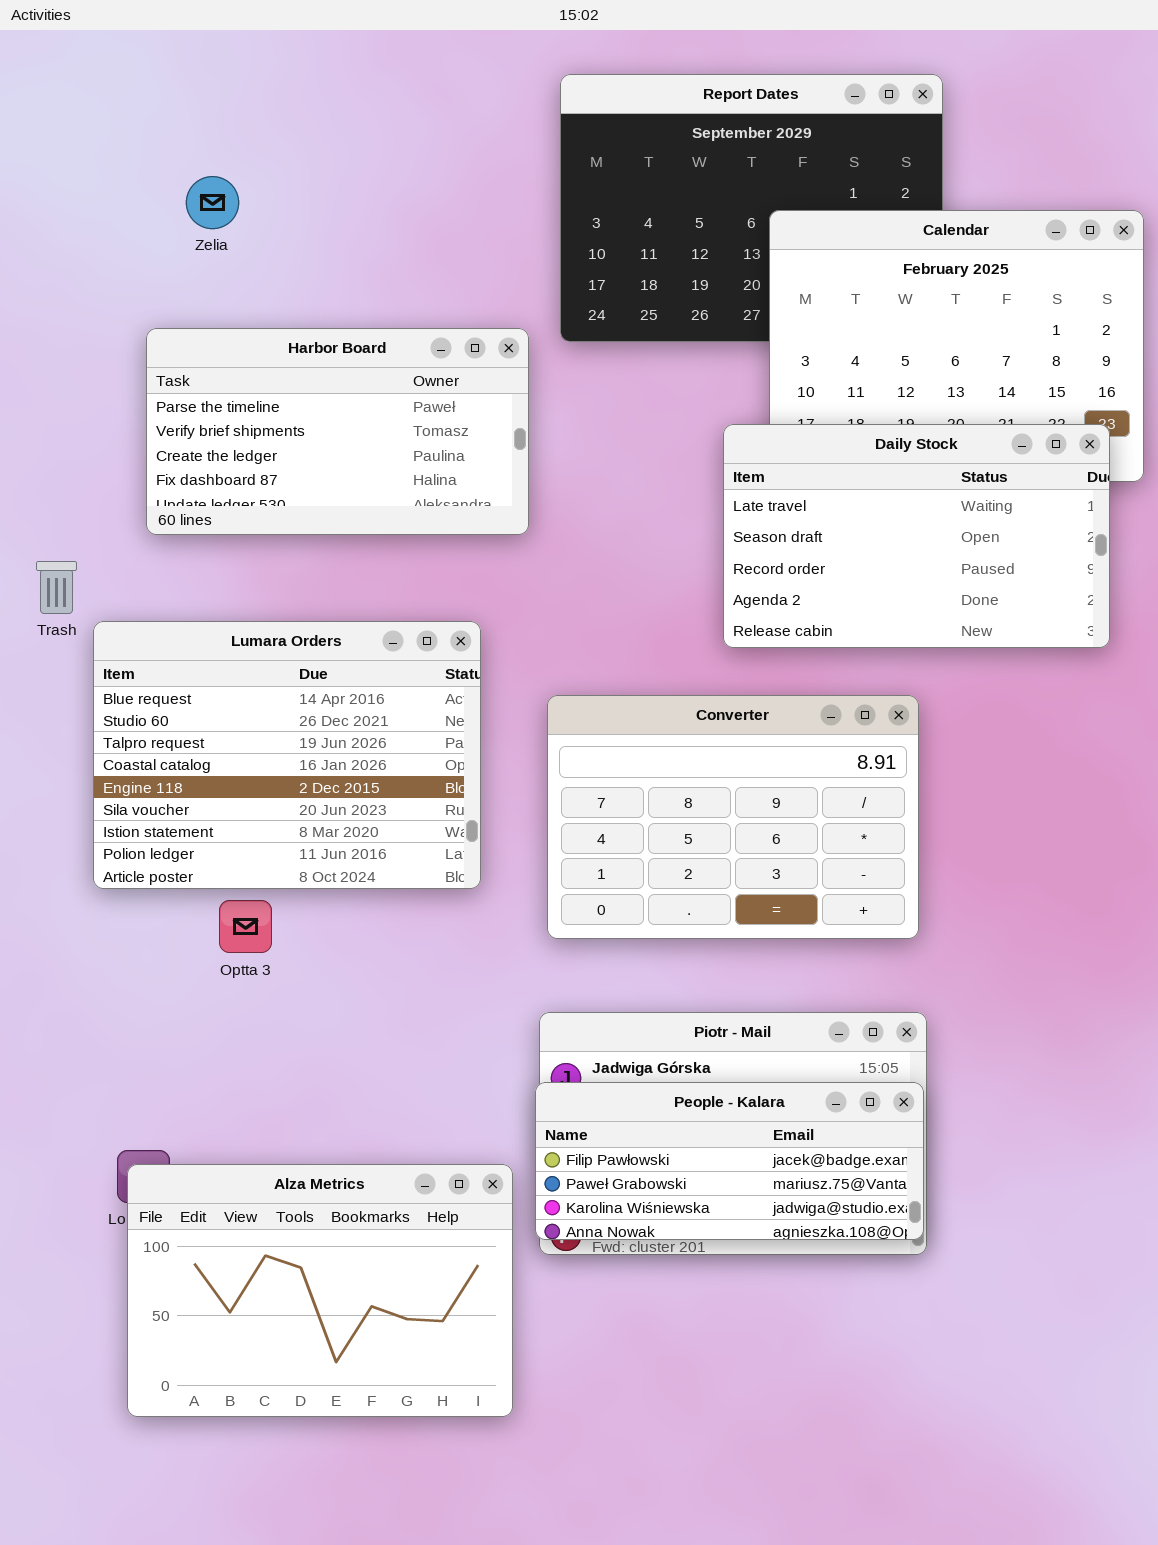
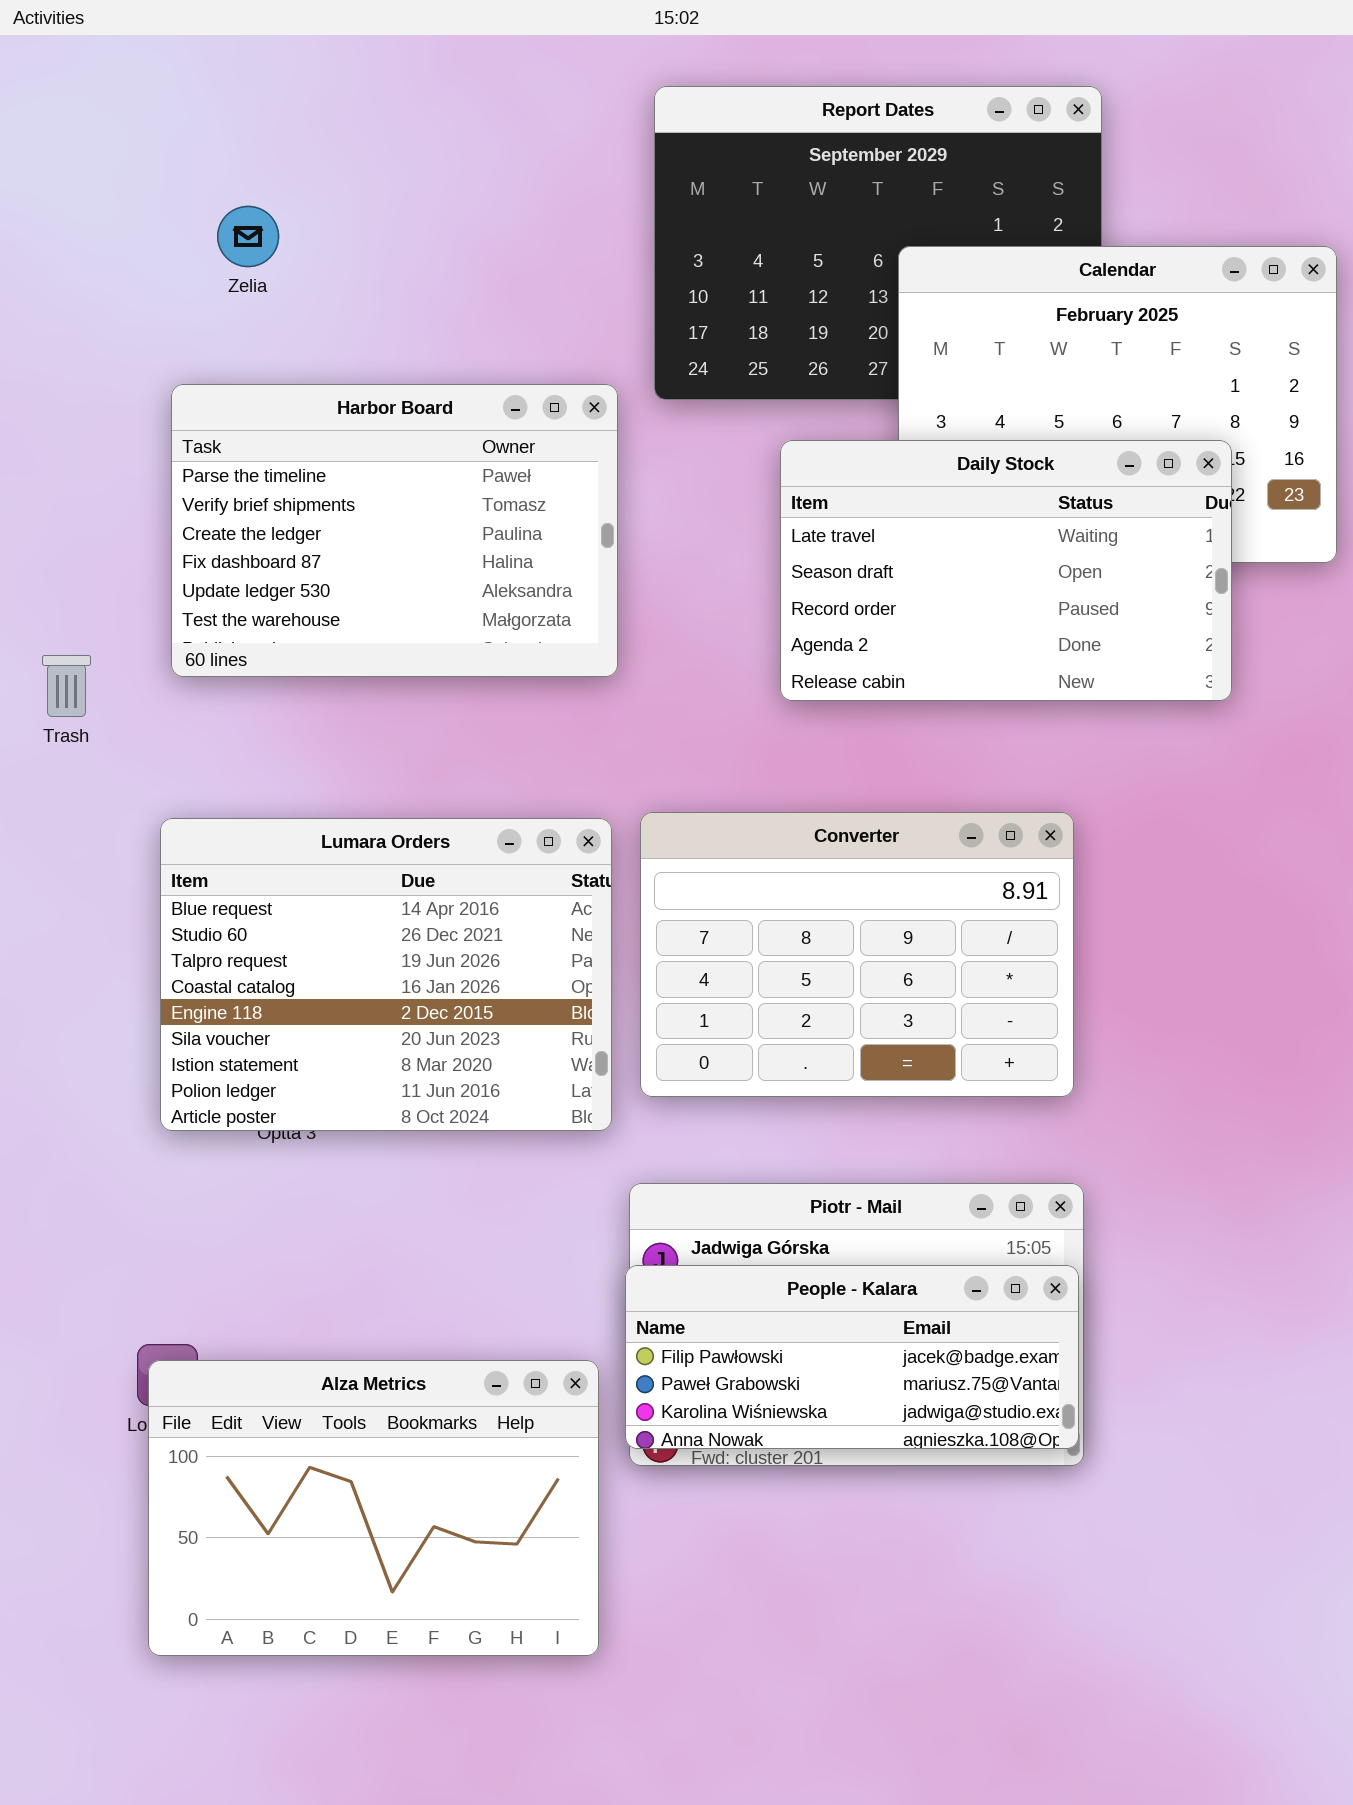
Harbor Board: [146,328,529,535] -> [171,384,618,677], resized
Daily Stock: [723,424,1110,648] -> [780,440,1232,701], moved
Lumara Orders: [93,621,481,889] -> [160,818,612,1131], moved

